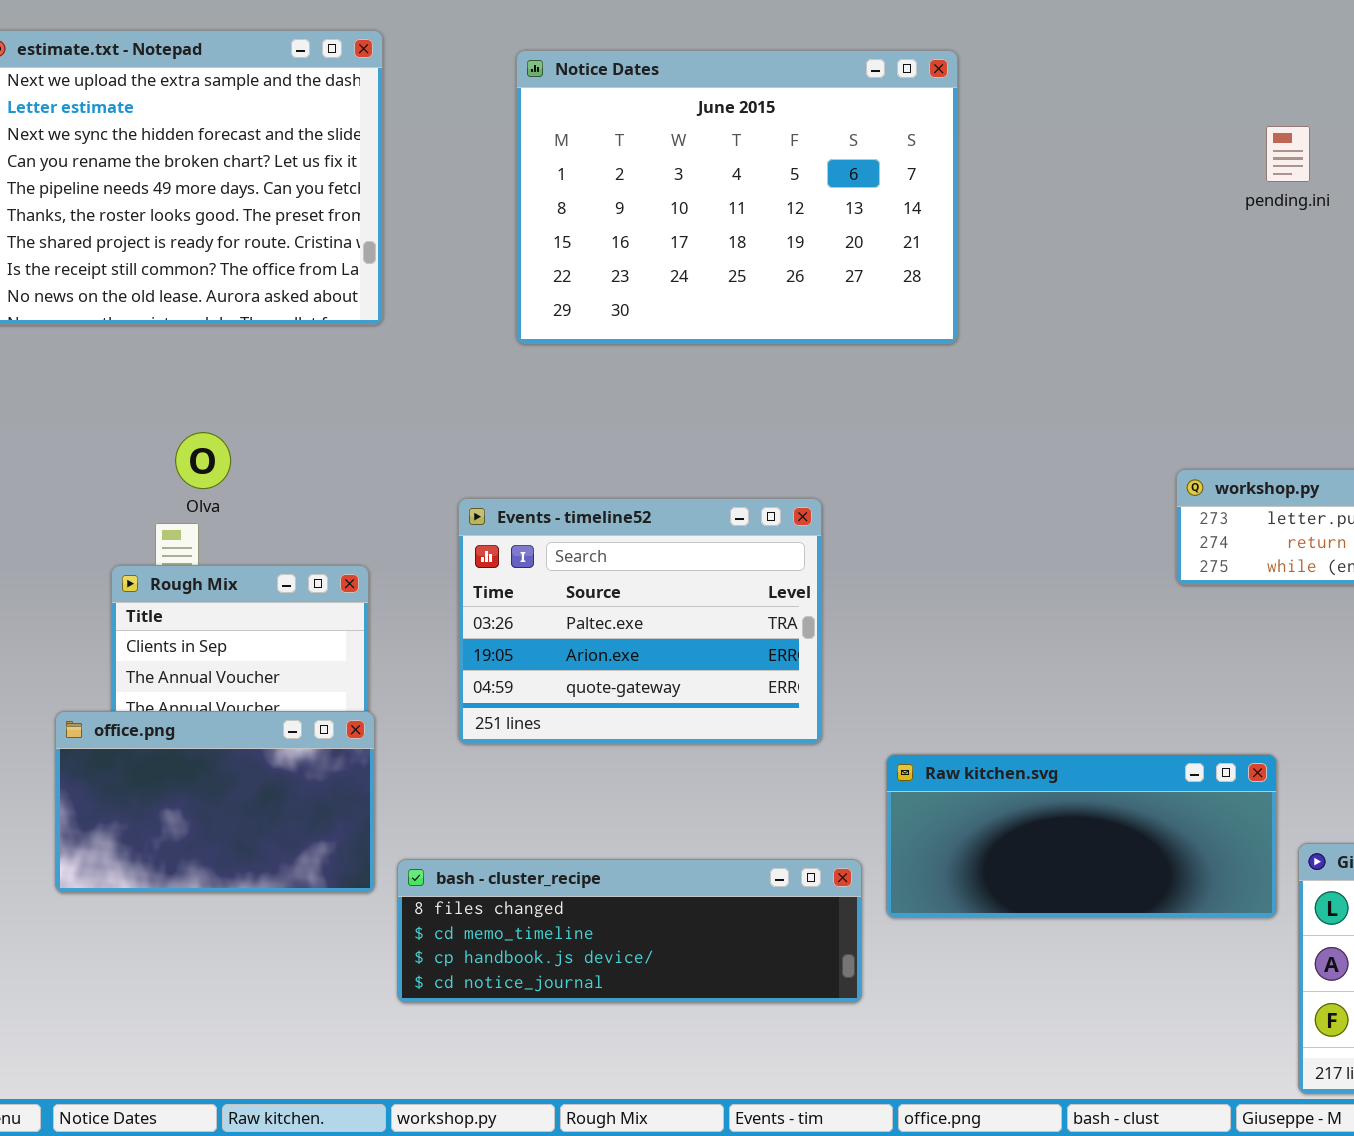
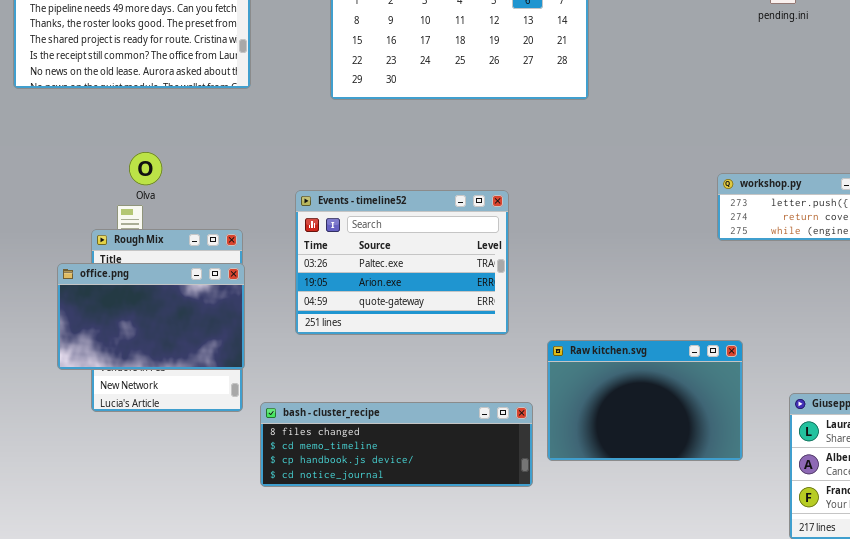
office.png: [55,711,375,893] -> [57,263,245,370], moved
Raw kitchen.svg: [886,754,1277,918] -> [547,340,743,461], resized

